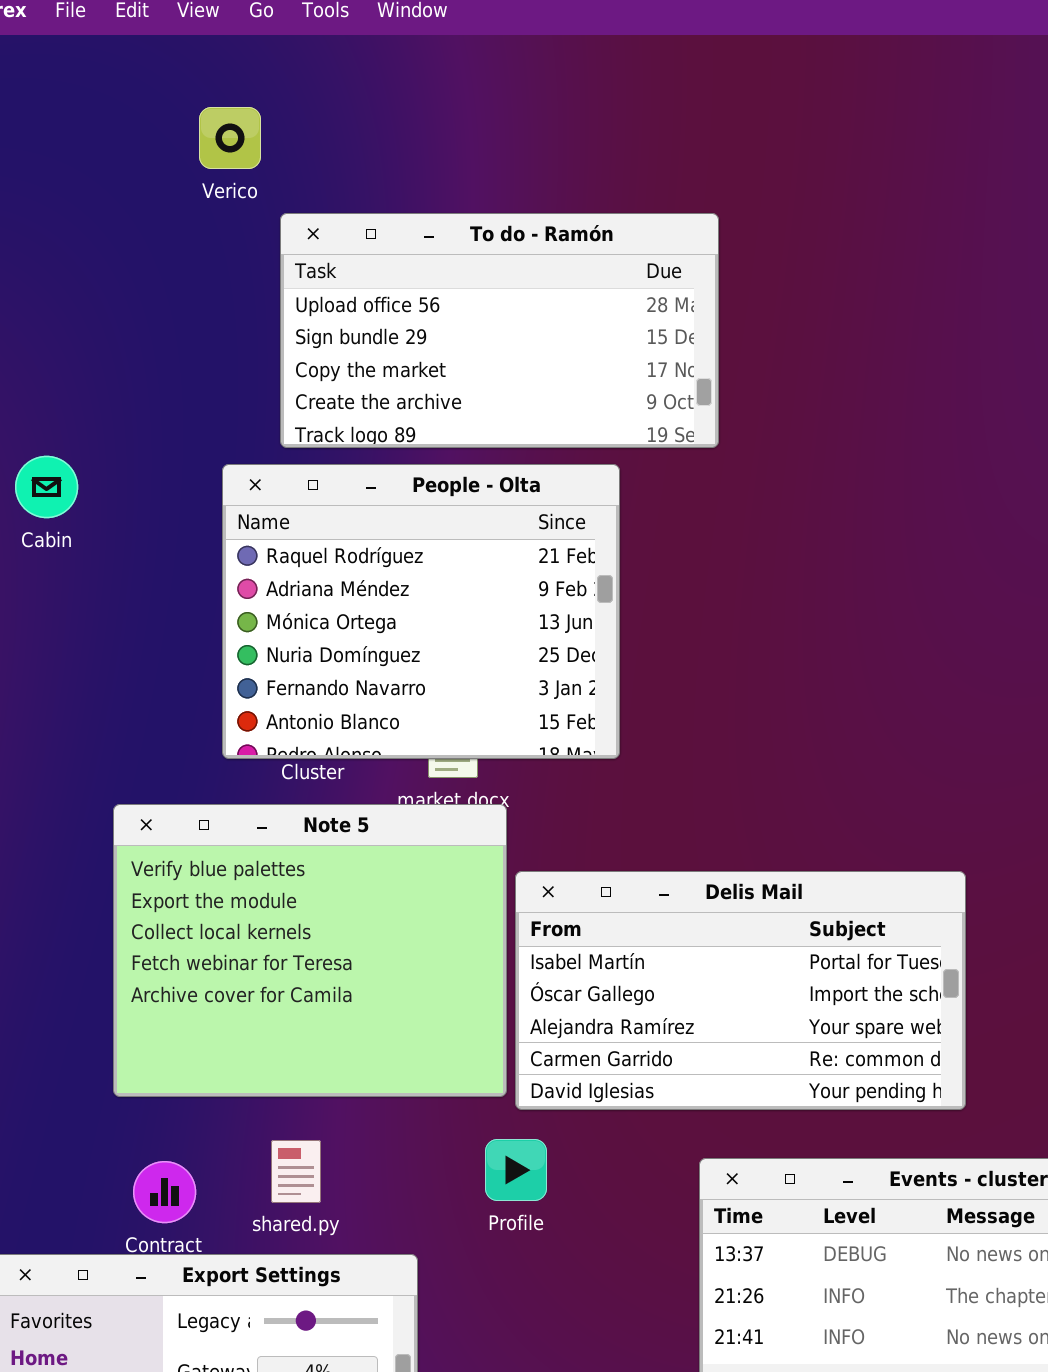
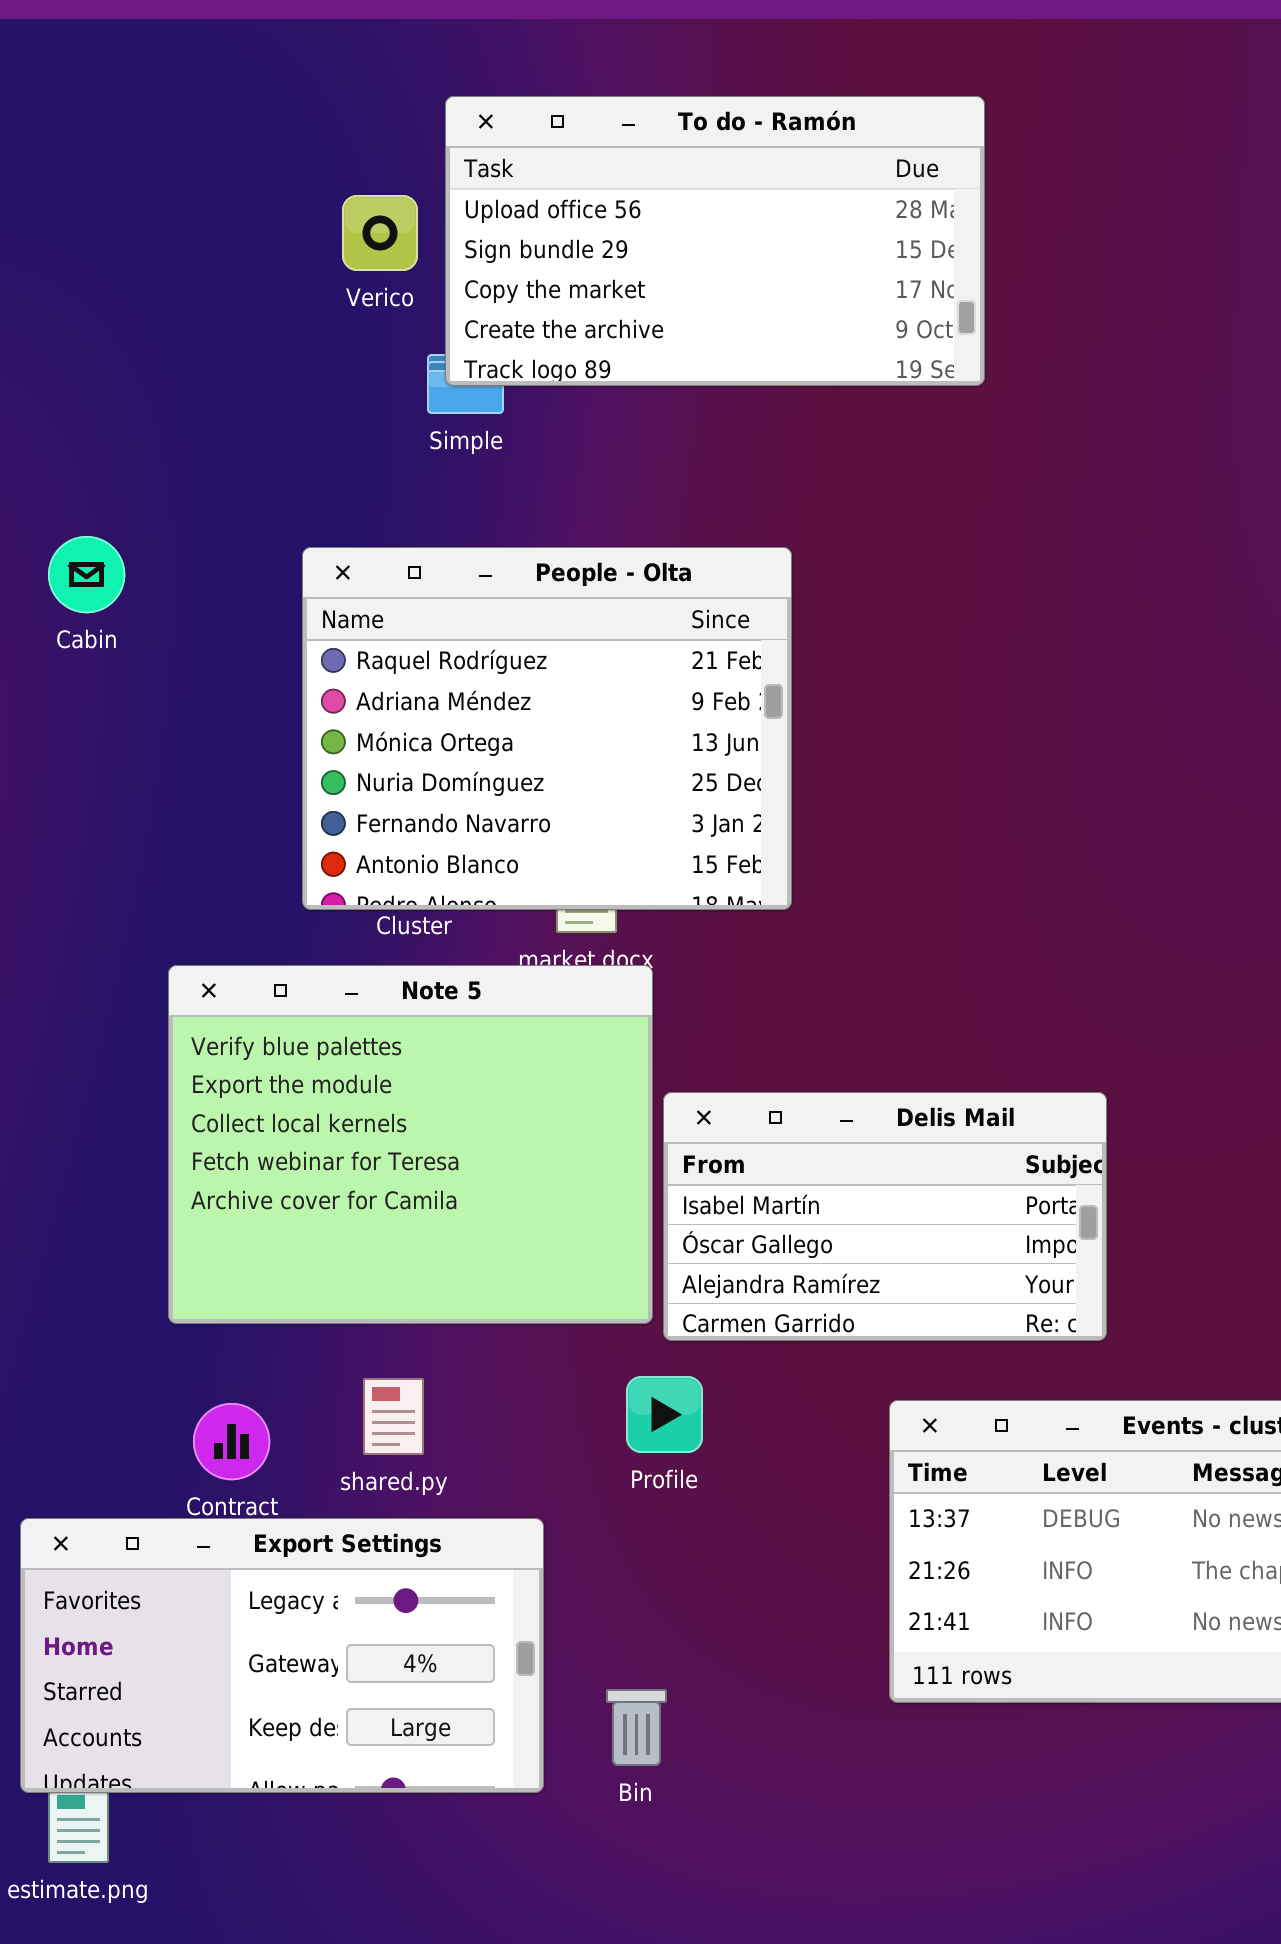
Verico: [199,107,261,169] -> [342,195,418,271], moved
To do - Ramón: [280,213,719,448] -> [445,96,985,386], moved
Delis Mail: [515,871,966,1110] -> [663,1092,1107,1341], resized

